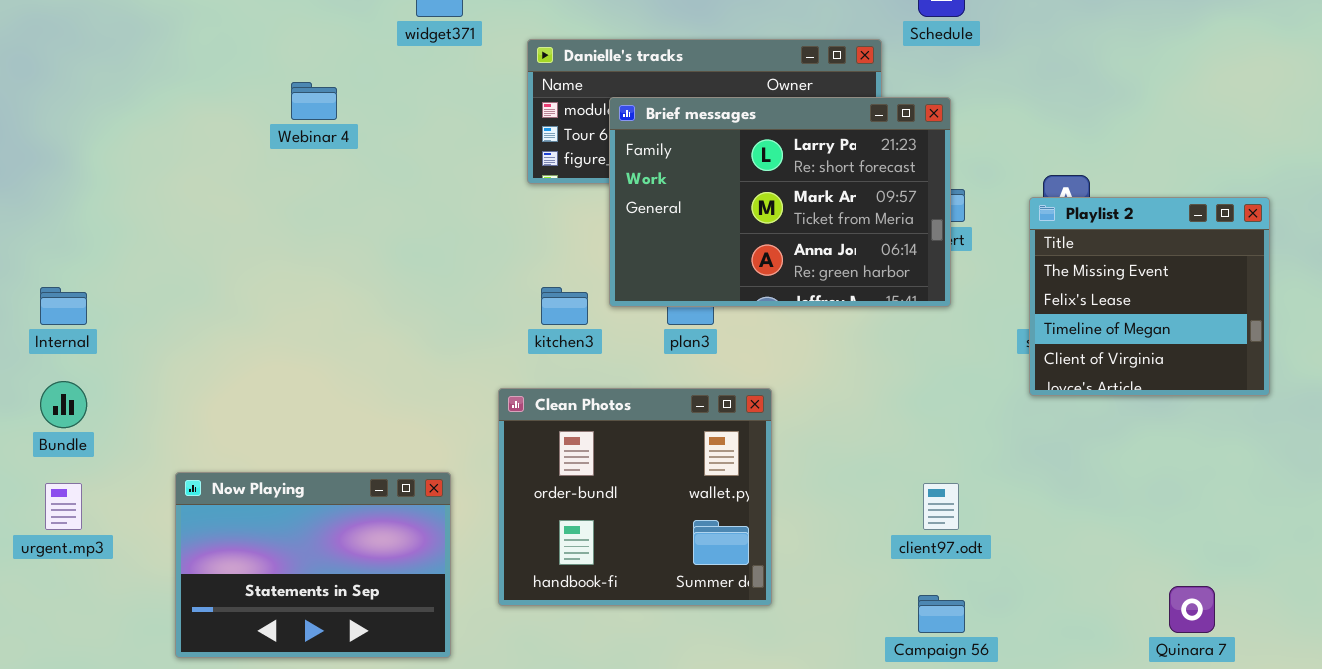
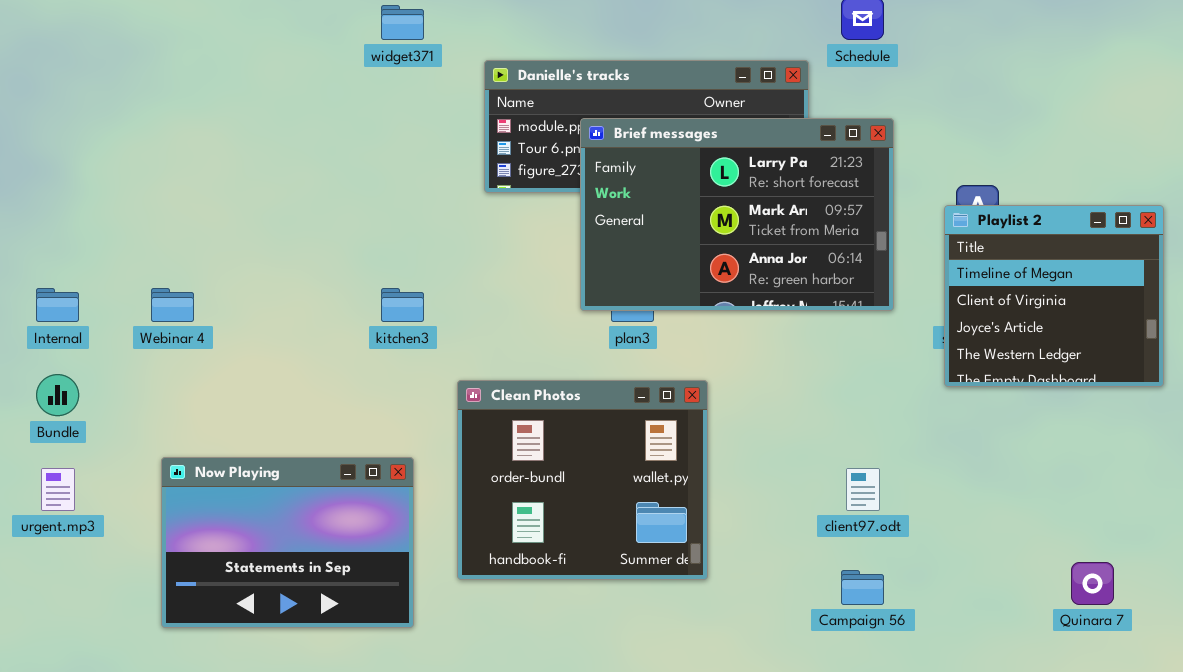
Webinar 4: [291,82,337,120] -> [151,288,194,322], moved
Brief messages: [609,97,951,307] -> [580,118,894,311], moved
Playlist 2: [1029,197,1270,396] -> [944,205,1164,387], scrolled down 2 rows
kitchen3: [541,287,588,325] -> [381,288,424,322], moved

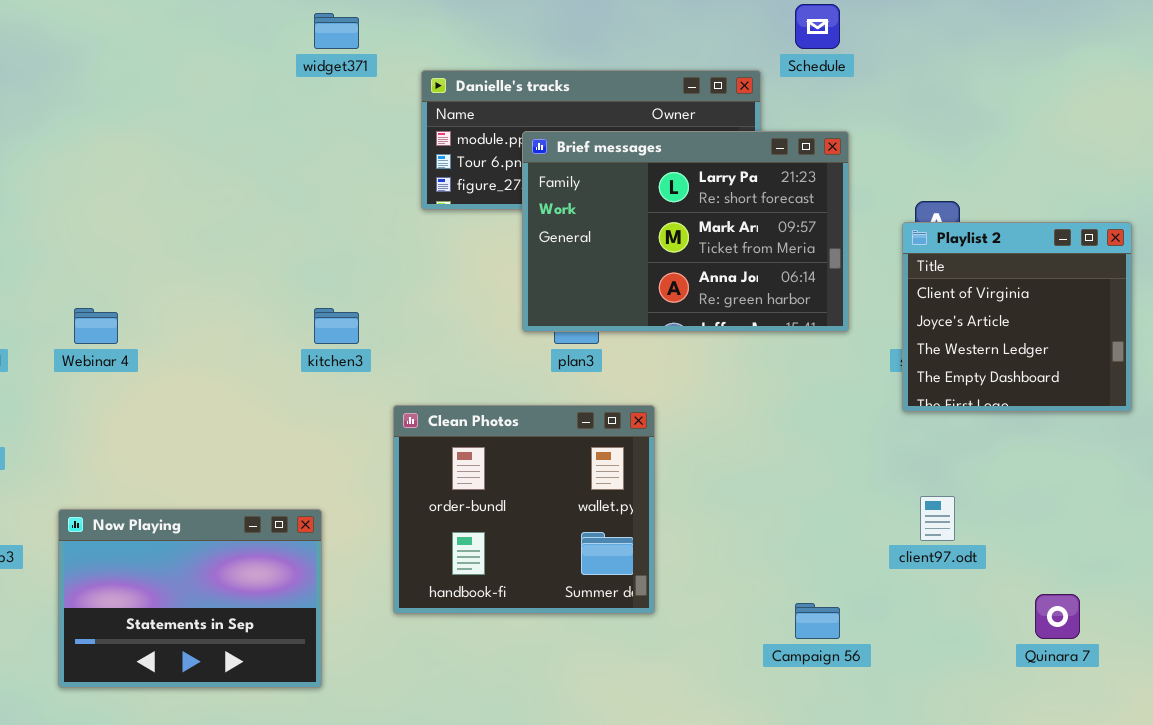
Playlist 2: [944,205,1164,387] -> [902,222,1132,412], scrolled down 1 row
Now Playing: [161,457,414,628] -> [58,509,322,688], moved
client97.odt: [846,468,880,511] -> [920,496,955,541], moved

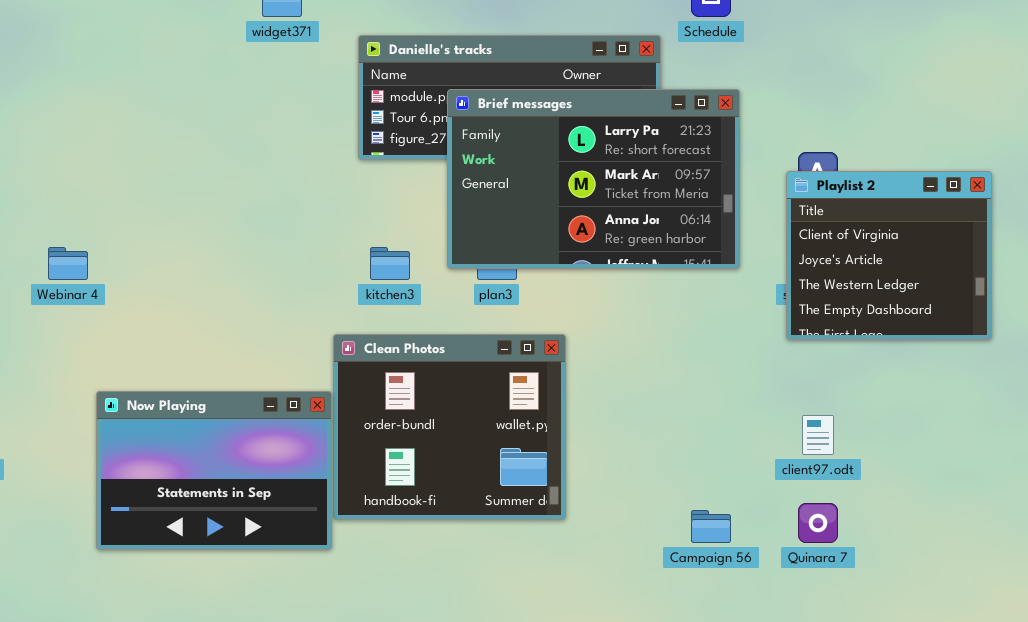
kitchen3: [314,308,359,344] -> [370,247,410,280], moved
Now Playing: [58,509,322,688] -> [96,391,332,550], moved
Quinara 7: [1035,594,1080,639] -> [798,503,838,543], moved

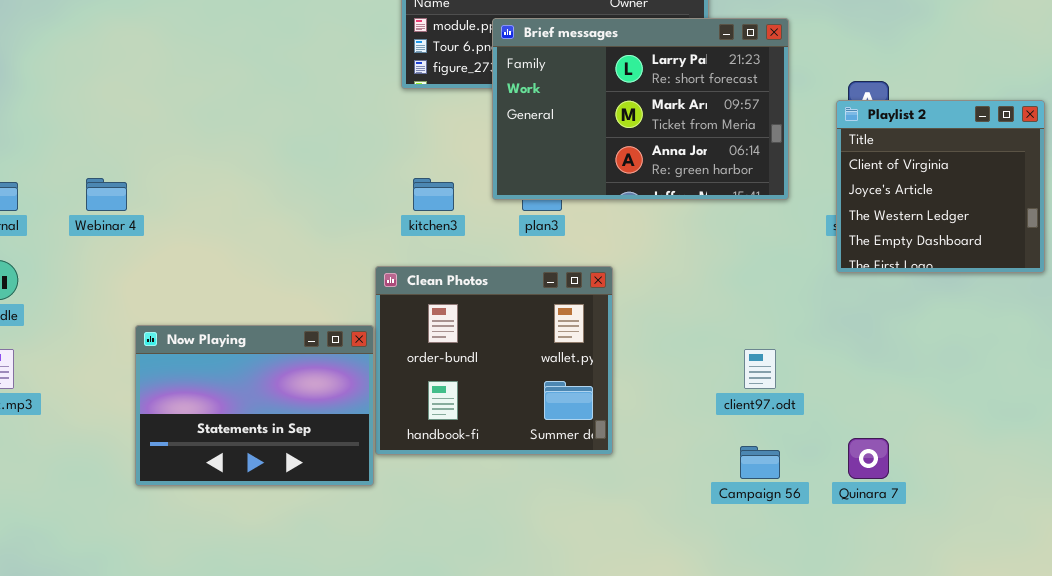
client97.odt: [802,415,834,455] -> [744,349,776,389], moved

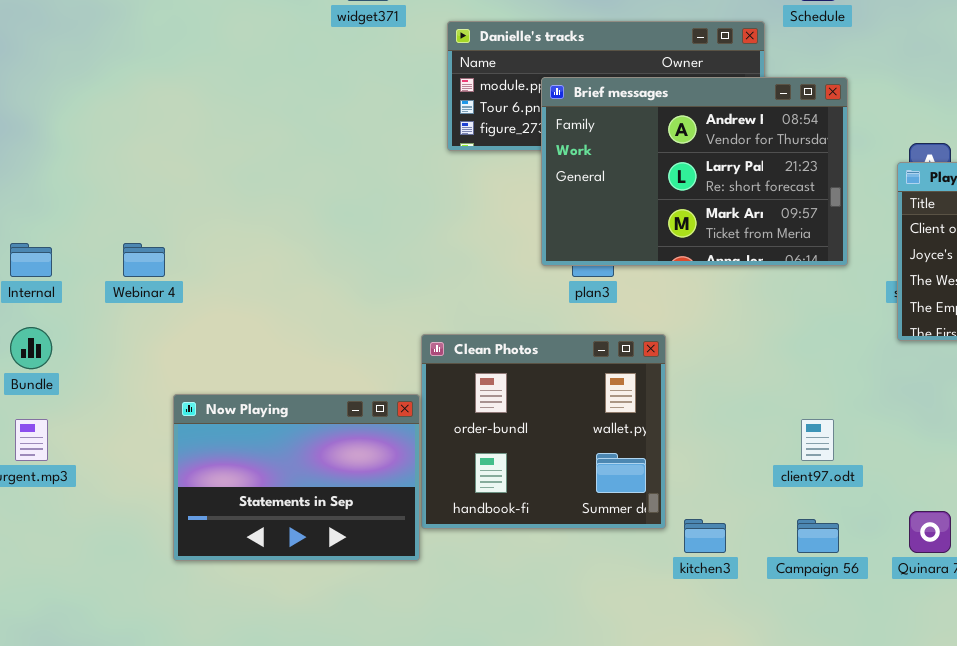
Brief messages: [492,18,789,200] -> [541,77,848,266], scrolled up 1 row
kitchen3: [413,178,454,211] -> [684,519,726,553], moved

